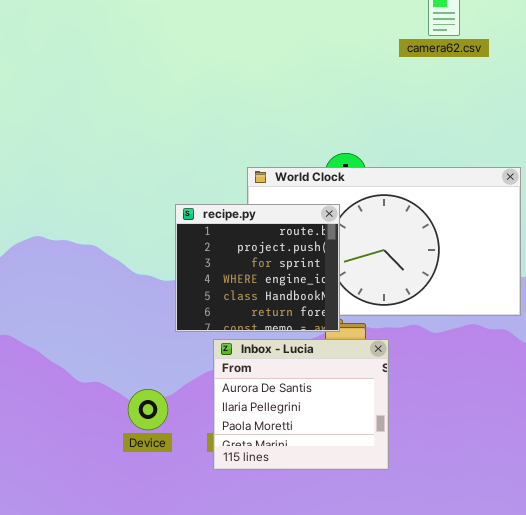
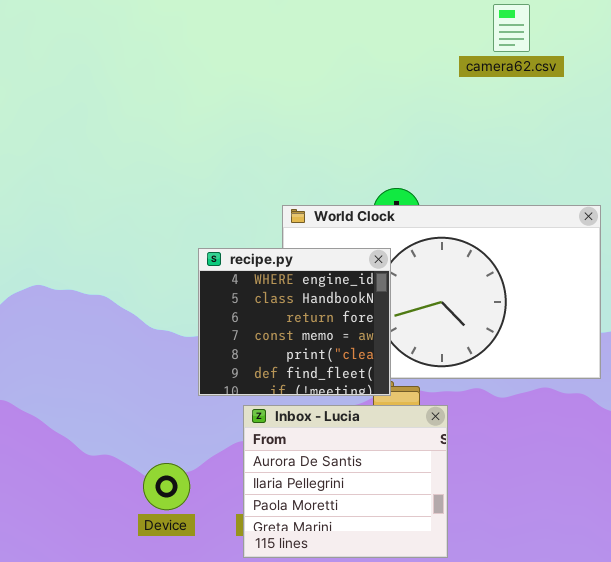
recipe.py: [175,204,340,332] -> [198,248,391,396], scrolled down 3 rows

